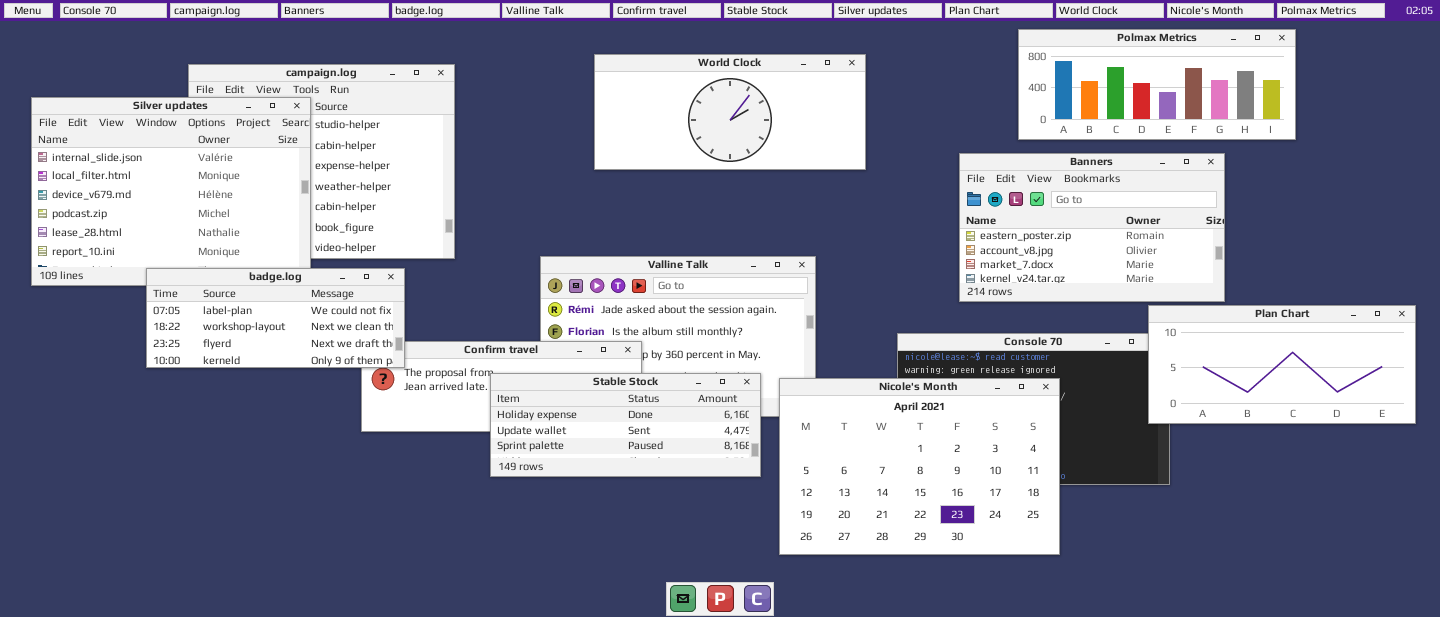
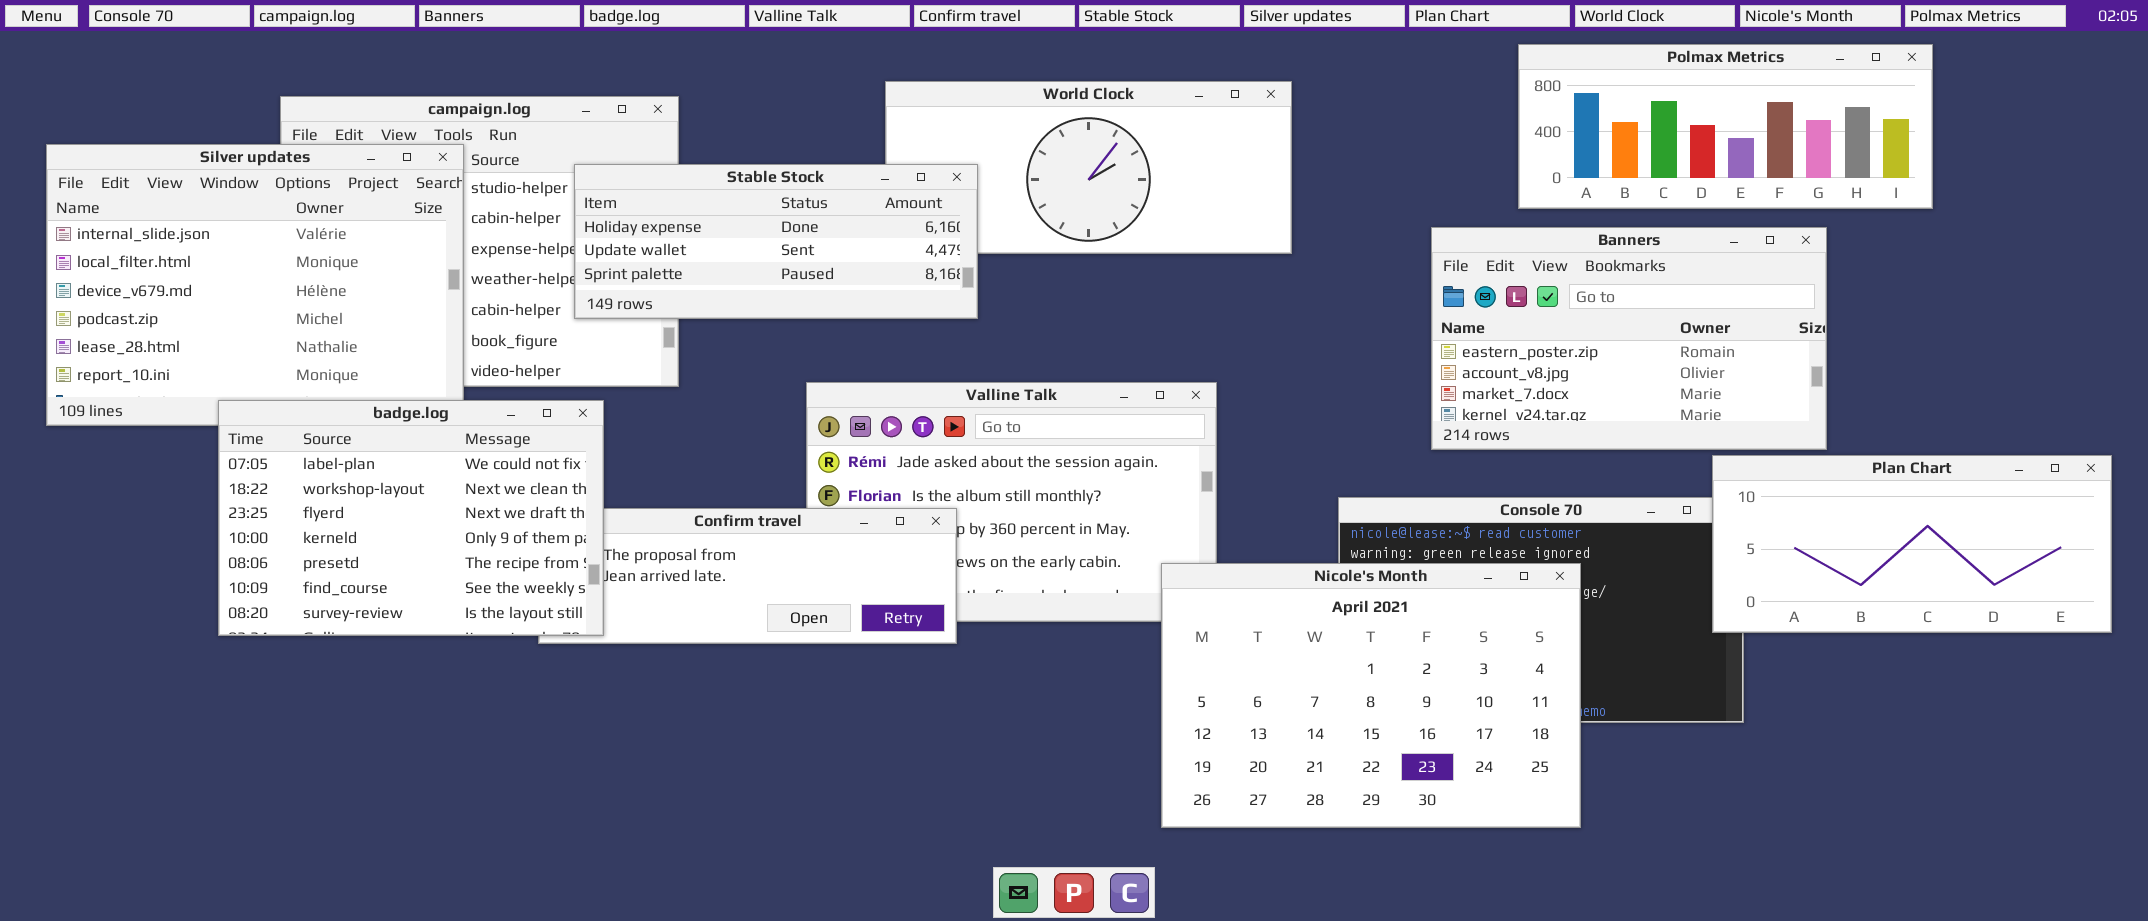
badge.log: [146,268,405,368] -> [218,400,604,636], resized
Stable Stock: [490,373,761,477] -> [574,164,978,319], moved

